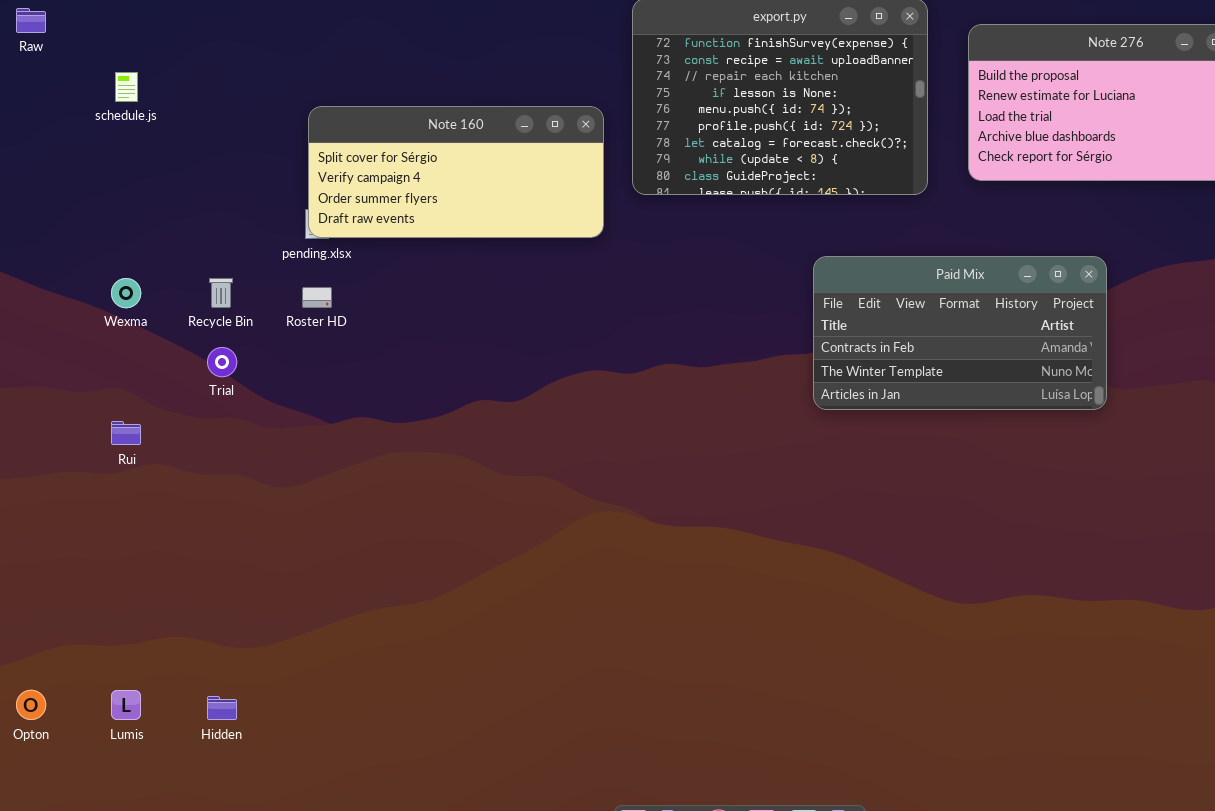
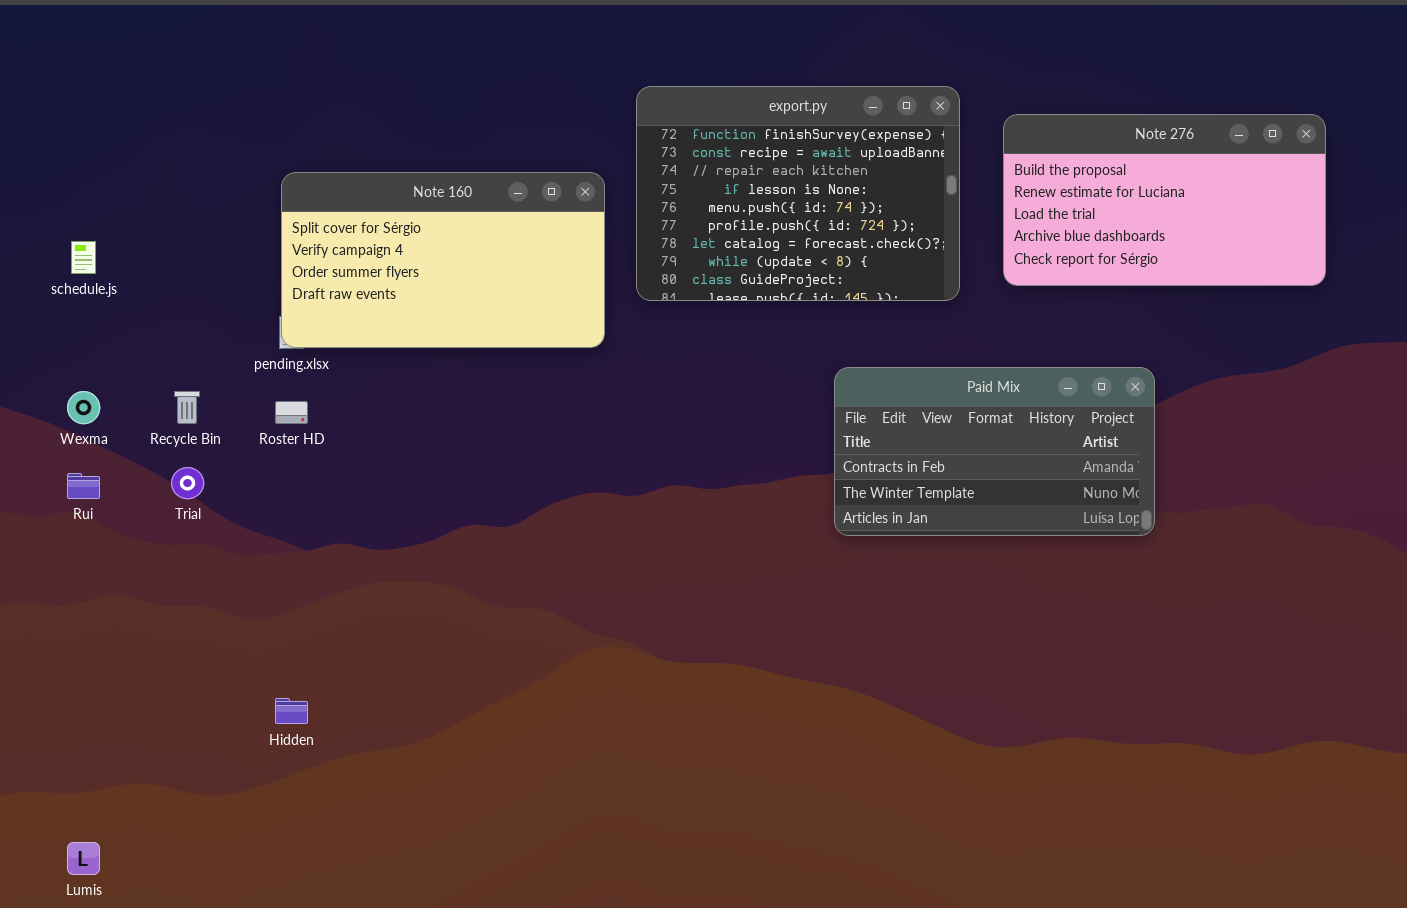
schedule.js: [115,72,138,102] -> [71,241,96,274], moved
Note 160: [308,106,604,238] -> [281,172,605,348], resized
Rui: [111,421,141,445] -> [67,473,100,499], moved
Hidden: [207,696,237,720] -> [275,698,308,724], moved

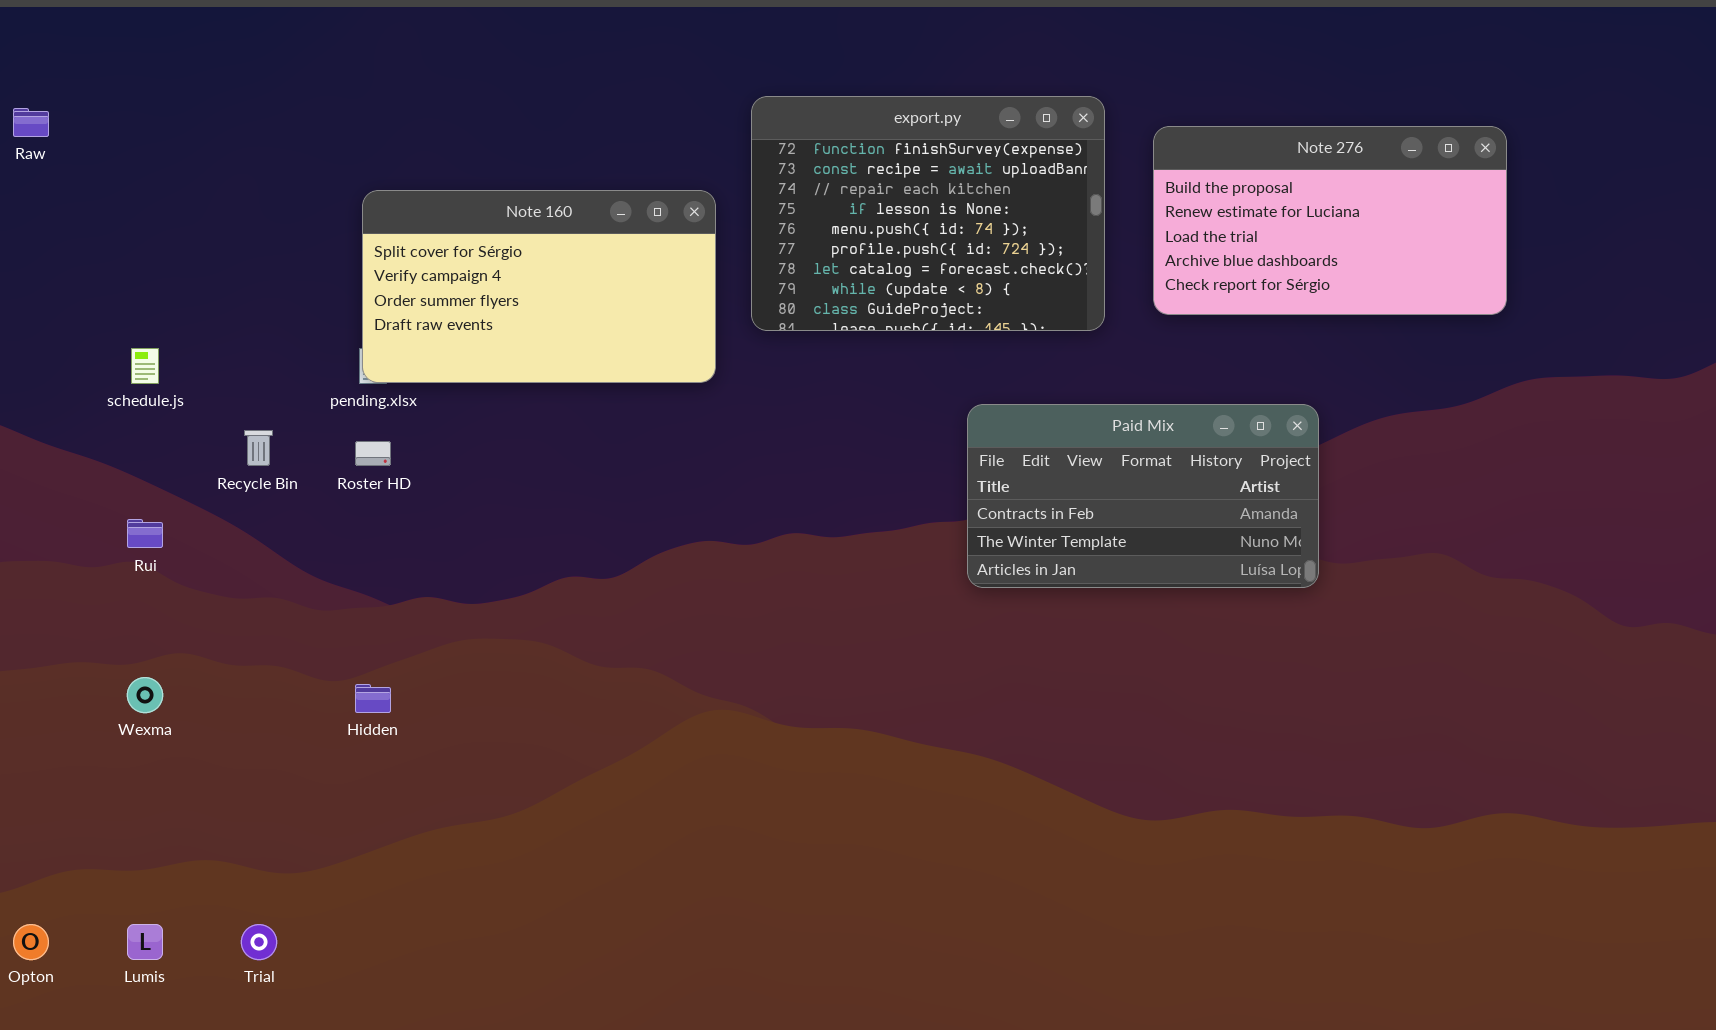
schedule.js: [71,241,96,274] -> [131,348,159,384], moved
Wexma: [67,391,100,424] -> [127,677,163,713], moved
Trial: [171,467,204,499] -> [241,924,277,960], moved
Hidden: [275,698,308,724] -> [355,684,391,713], moved

